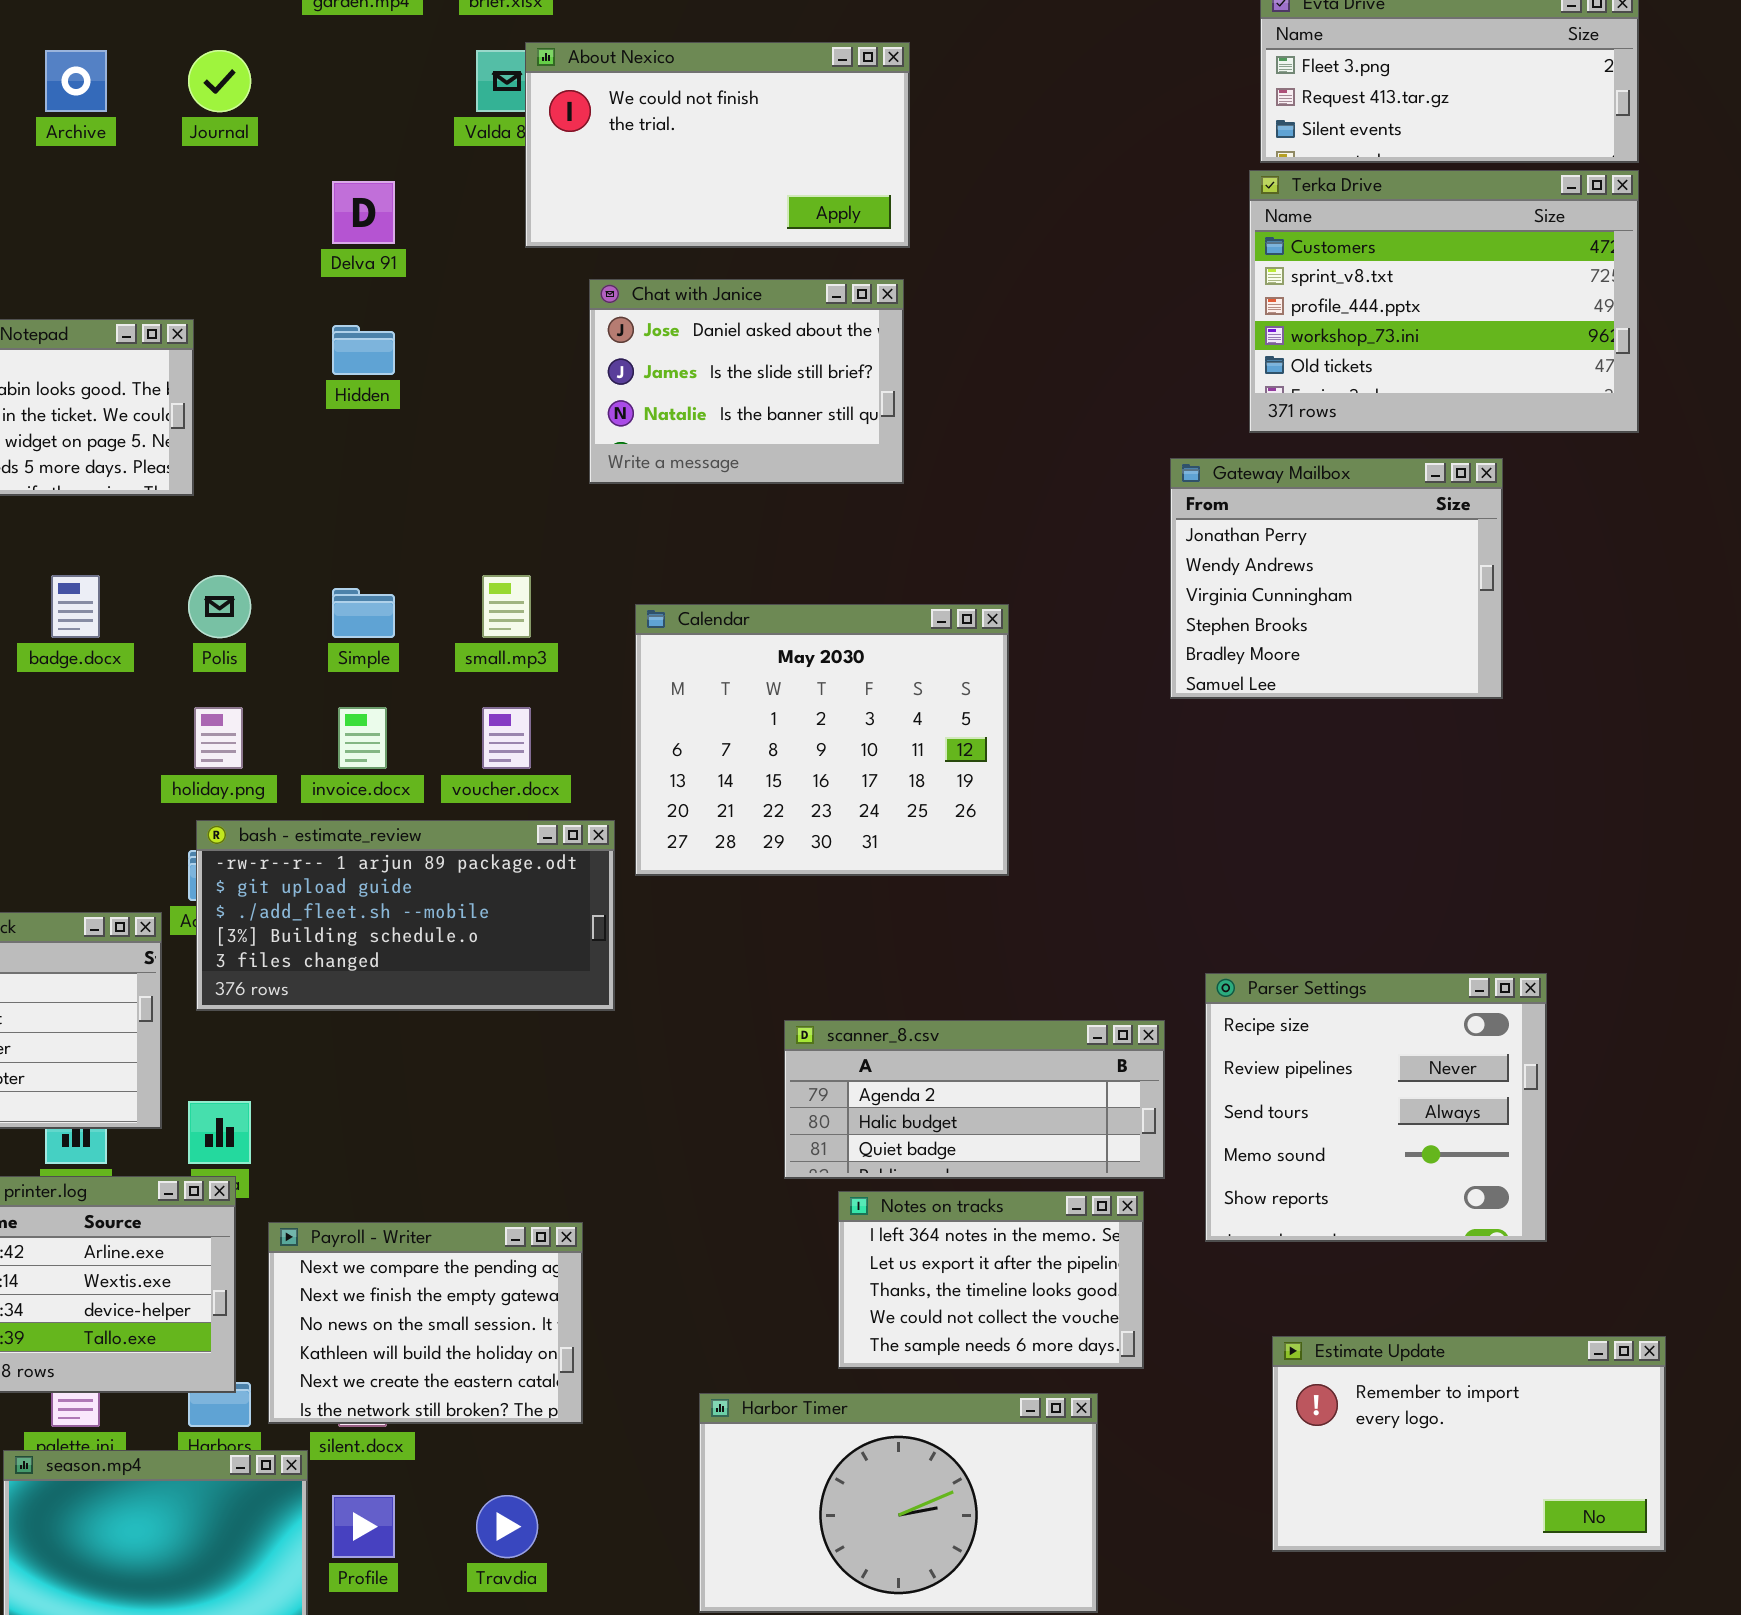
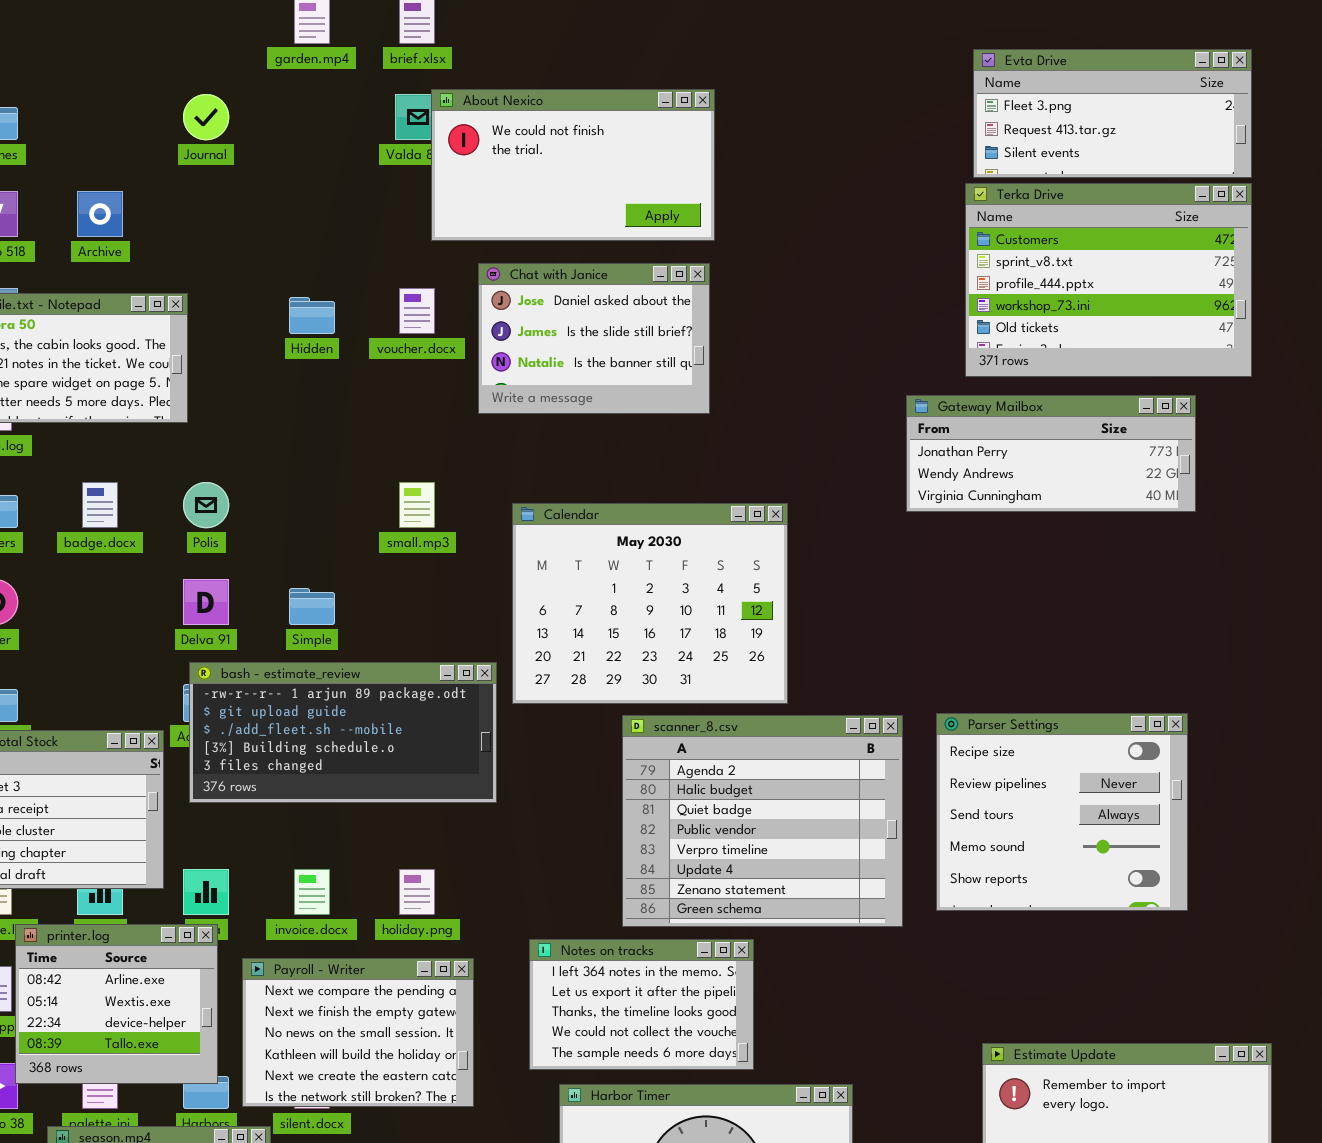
Archive: [45,50,107,112] -> [77,191,123,237], moved
Delva 91: [332,181,395,244] -> [183,579,229,625], moved
Gateway Mailbox: [1170,458,1503,699] -> [906,395,1196,512], resized
Simple: [332,588,395,638] -> [289,588,335,625], moved
holiday.png: [194,707,243,769] -> [399,869,435,915], moved
invoice.docx: [338,707,387,769] -> [294,869,330,915], moved
voucher.docx: [482,707,531,769] -> [399,288,435,334], moved
Parser Settings: [1205,973,1547,1242] -> [936,713,1188,911], moved
scanner_8.csv: [784,1020,1165,1179] -> [622,715,903,927], resized
Notes on tracks: [838,1191,1144,1369] -> [529,939,754,1070], moved

